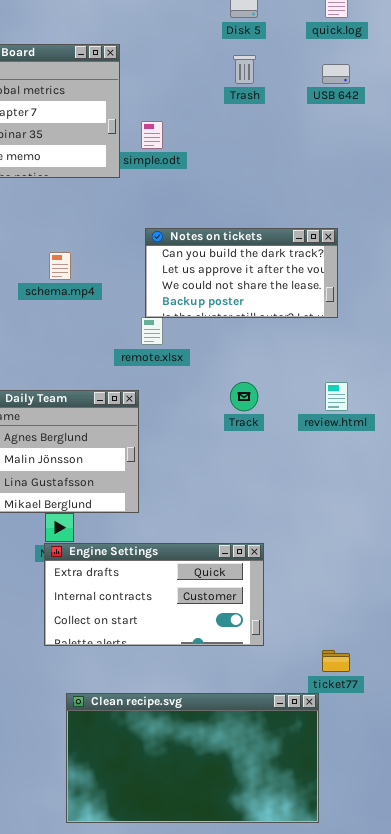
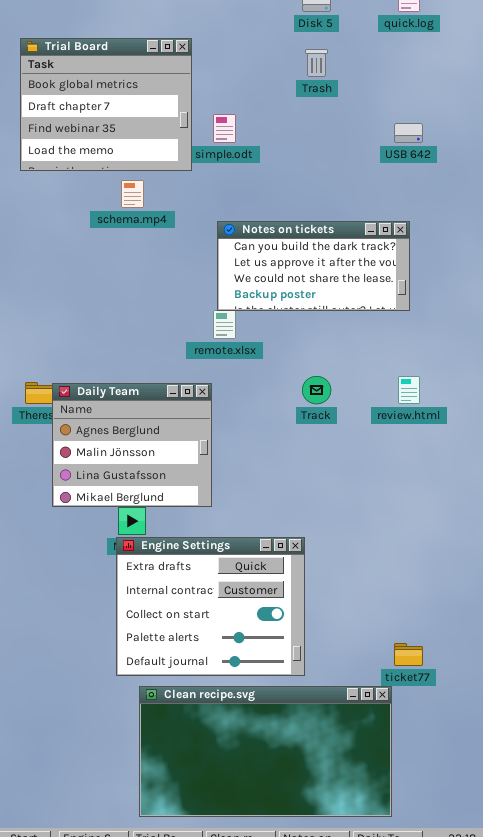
USB 642: [322,64,350,84] -> [394,123,423,143], moved
schema.mp4: [49,252,71,280] -> [121,180,144,208], moved
Engine Settings: [44,543,264,646] -> [116,537,305,676], resized

